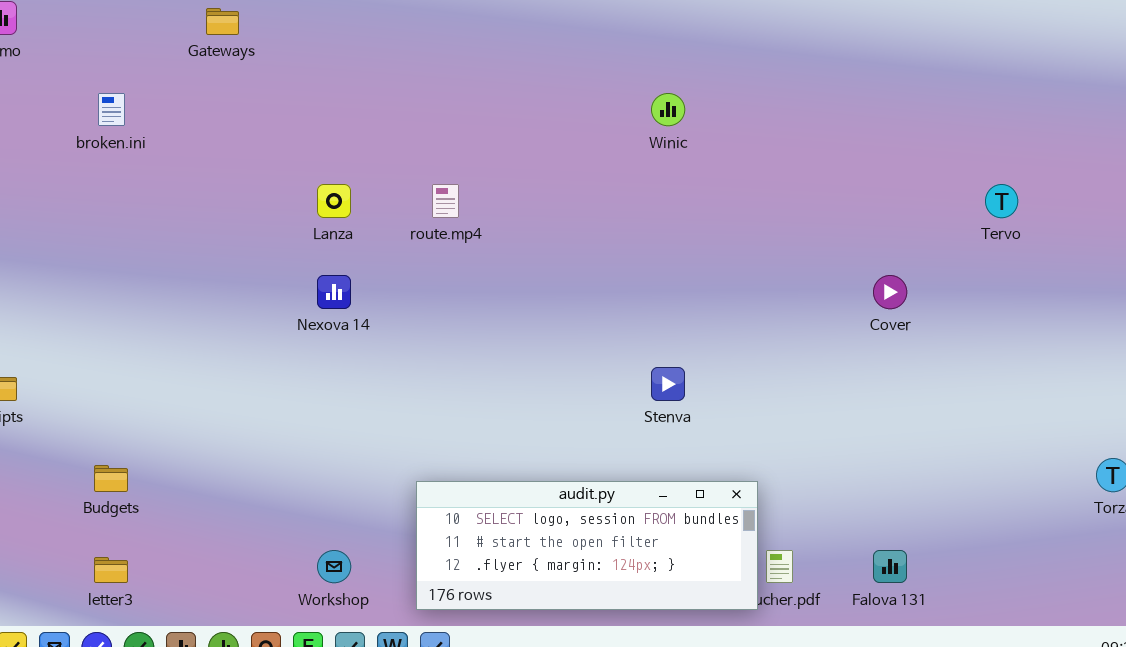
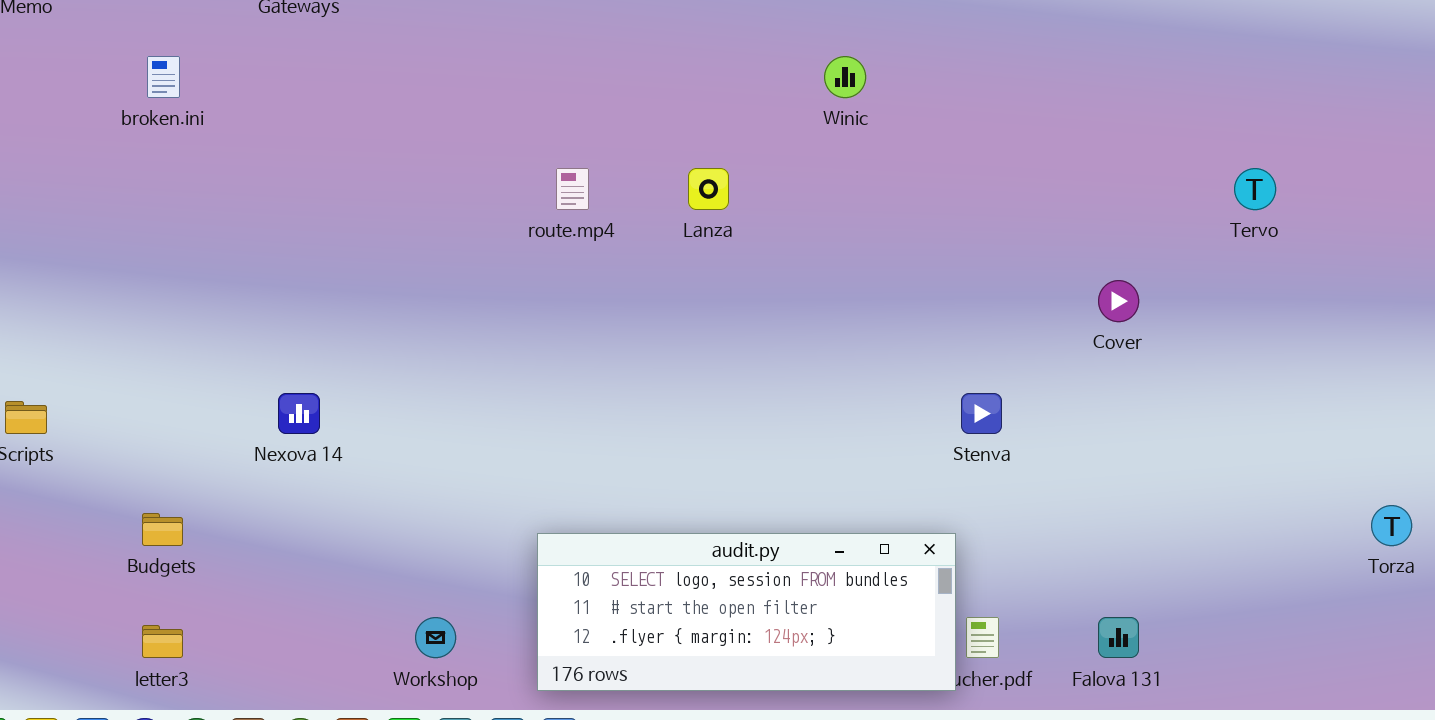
Lanza: [317,184,351,218] -> [688,168,729,210], moved
Nexova 14: [317,275,351,309] -> [278,393,320,434], moved
Stenva: [651,367,685,401] -> [961,393,1002,434], moved

